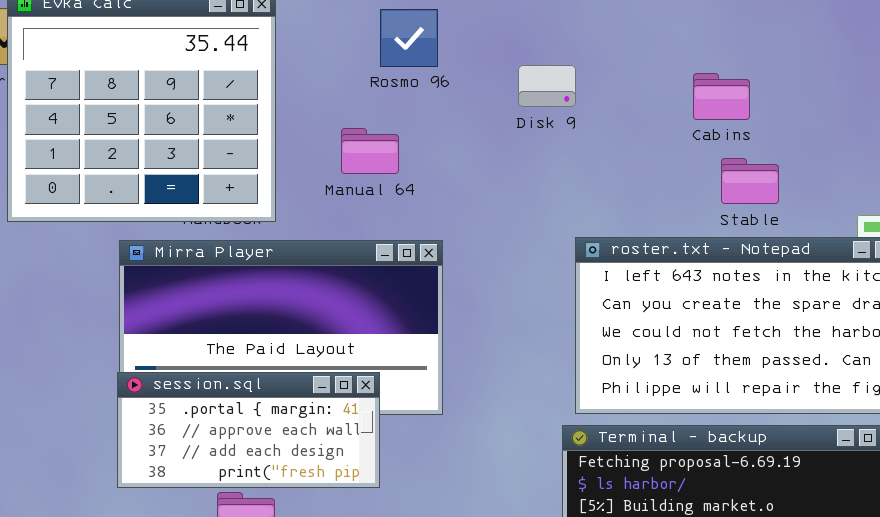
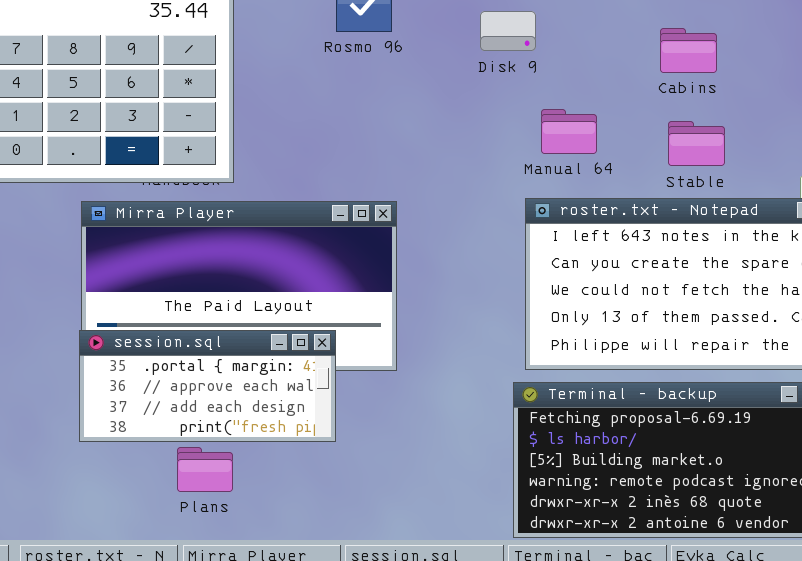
Disk 9: [518,65,576,107] -> [480,11,536,51], moved
Cabins: [693,73,750,120] -> [660,28,717,73], moved
Manual 64: [341,128,399,174] -> [541,109,597,154], moved

